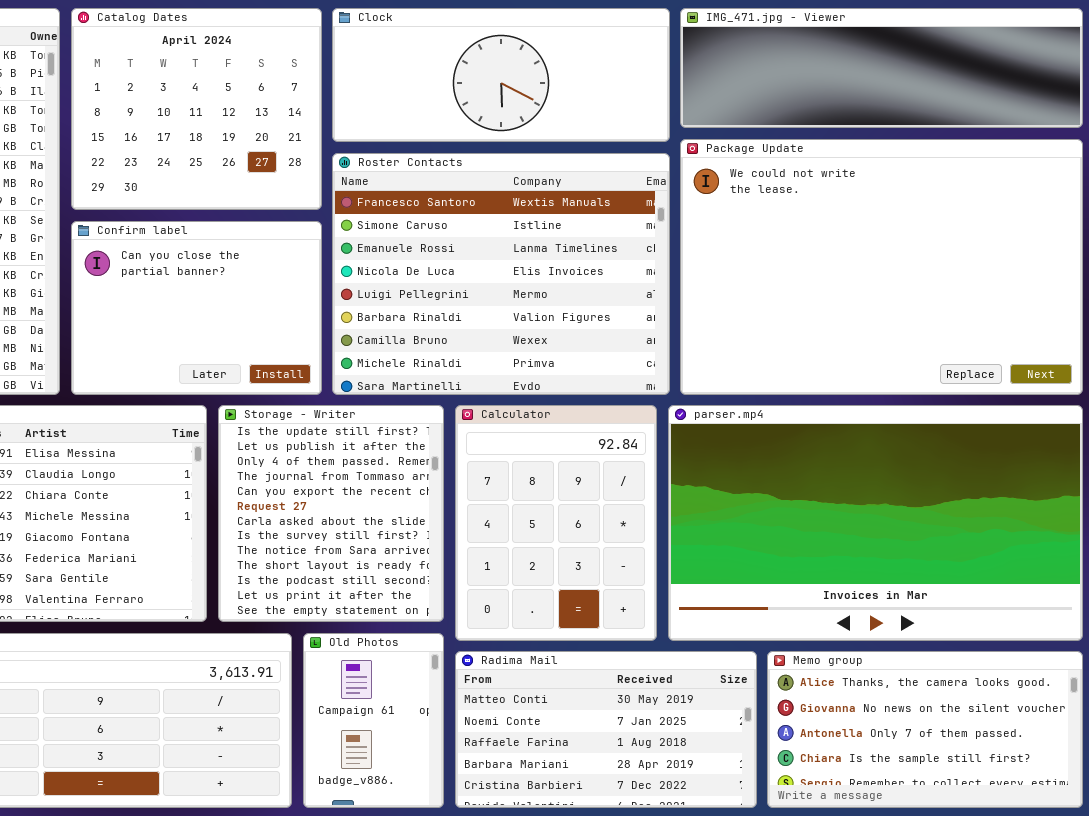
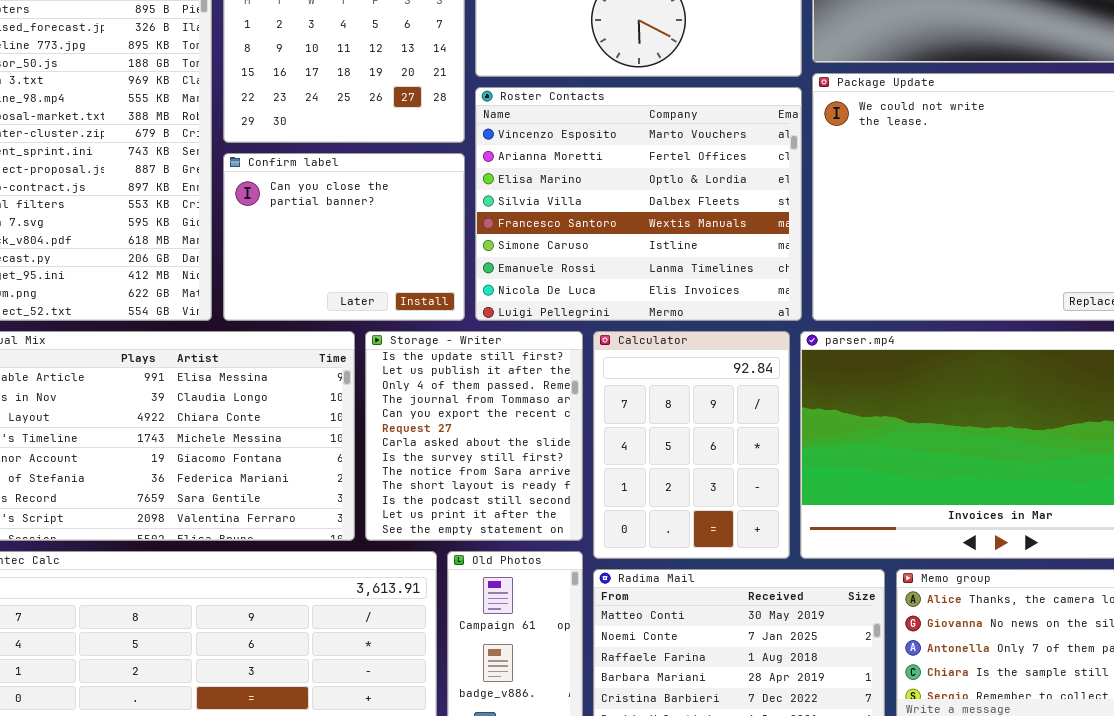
Roster Contacts: [332,153,670,395] -> [475,87,802,321], scrolled up 4 rows

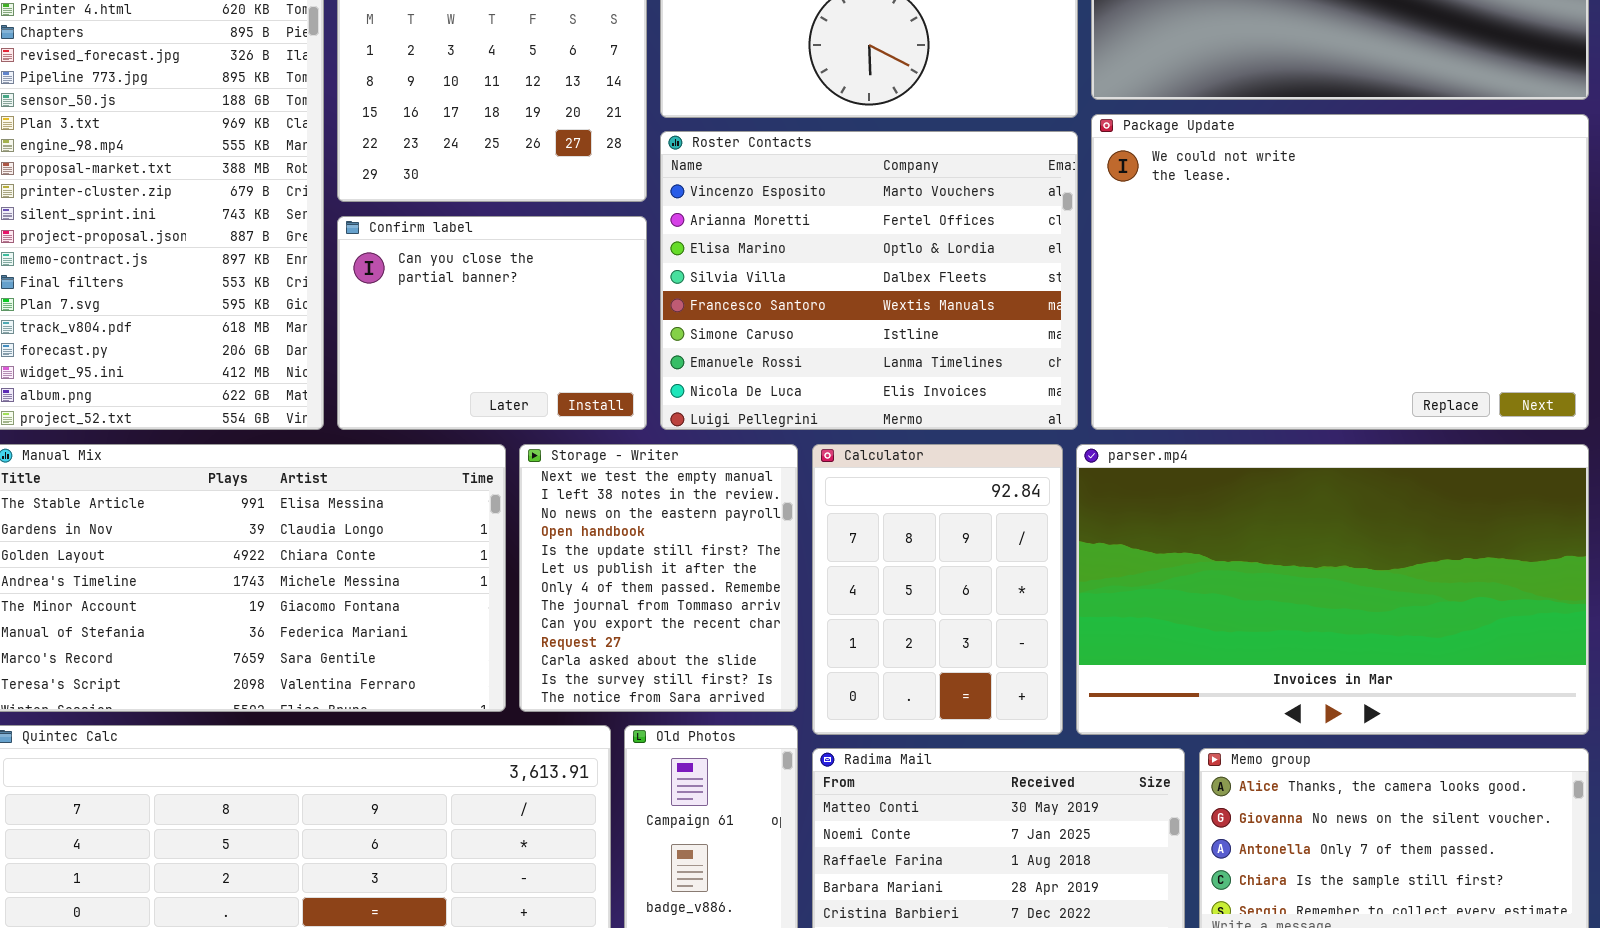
Storage - Writer: [365,331,583,541] -> [519,444,798,712], scrolled up 4 rows

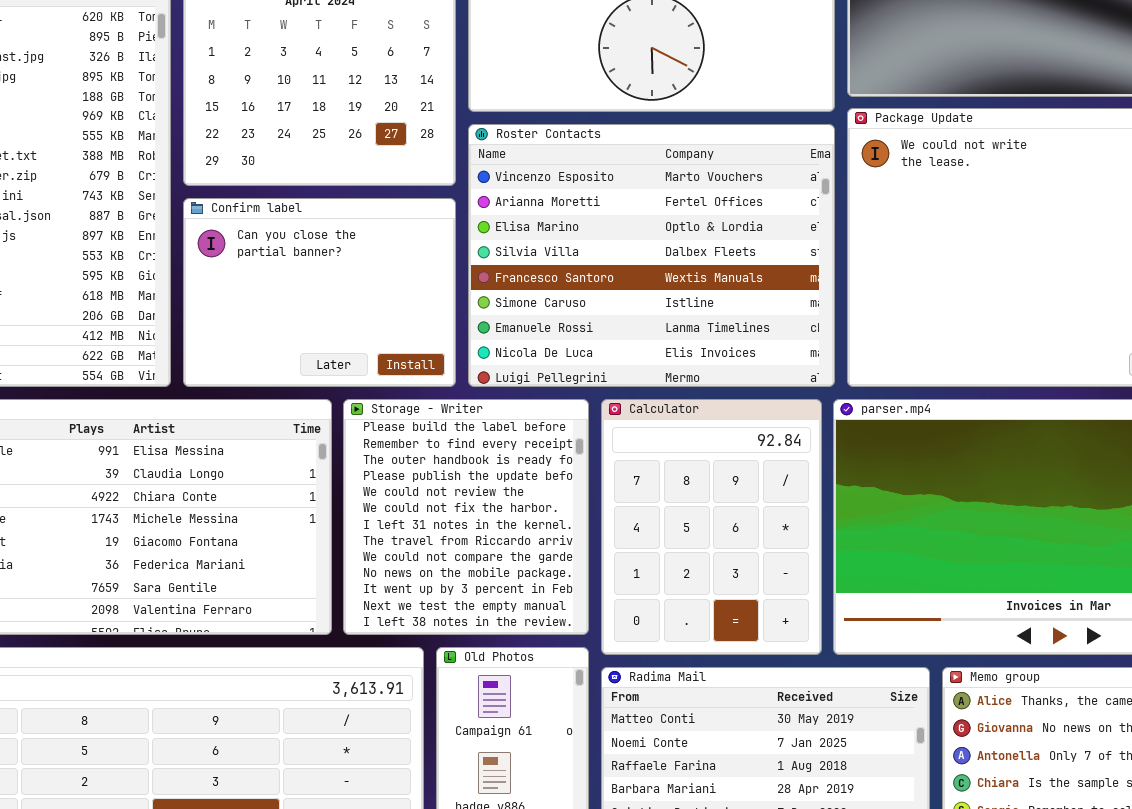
Storage - Writer: [519,444,798,712] -> [343,399,589,635], scrolled up 11 rows

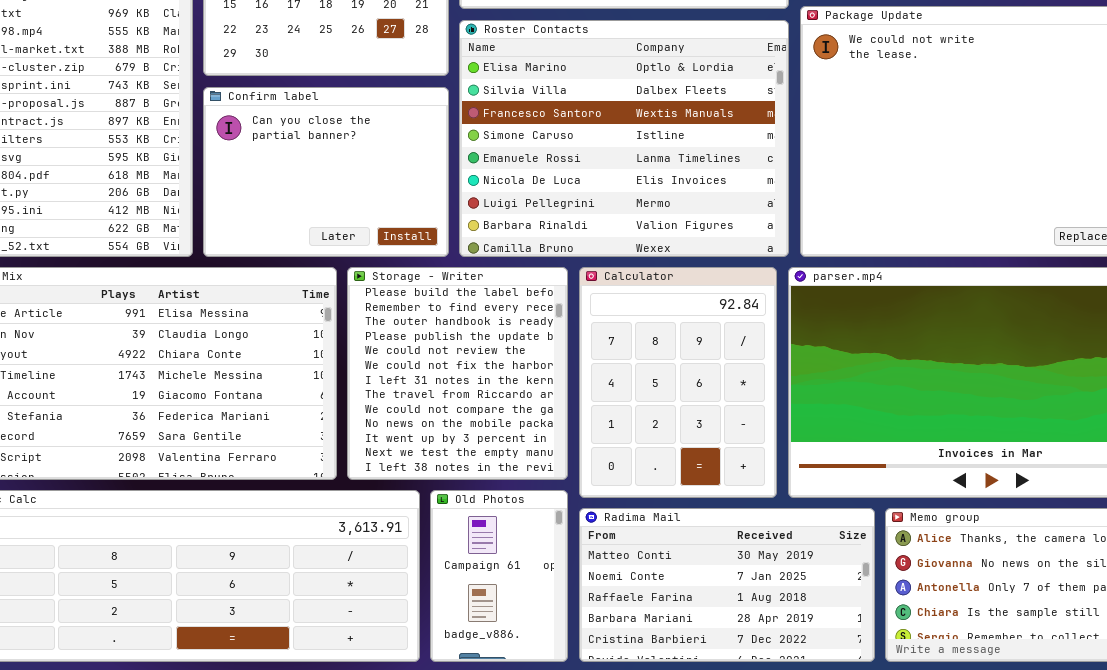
Roster Contacts: [468,124,835,387] -> [459,20,789,257], scrolled down 2 rows

